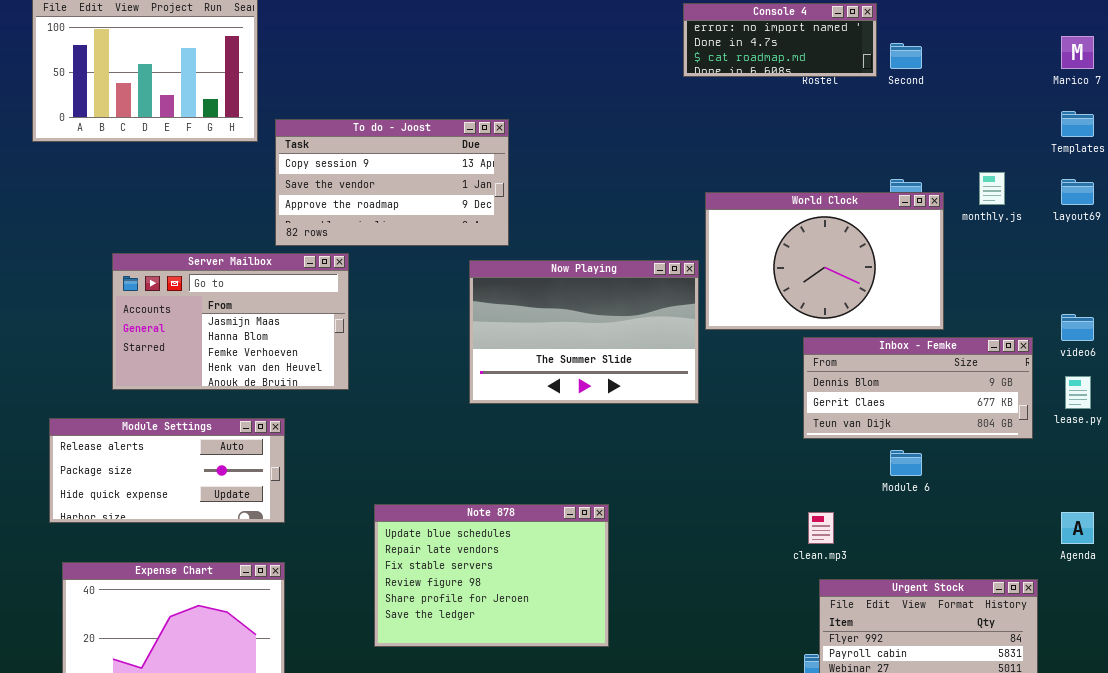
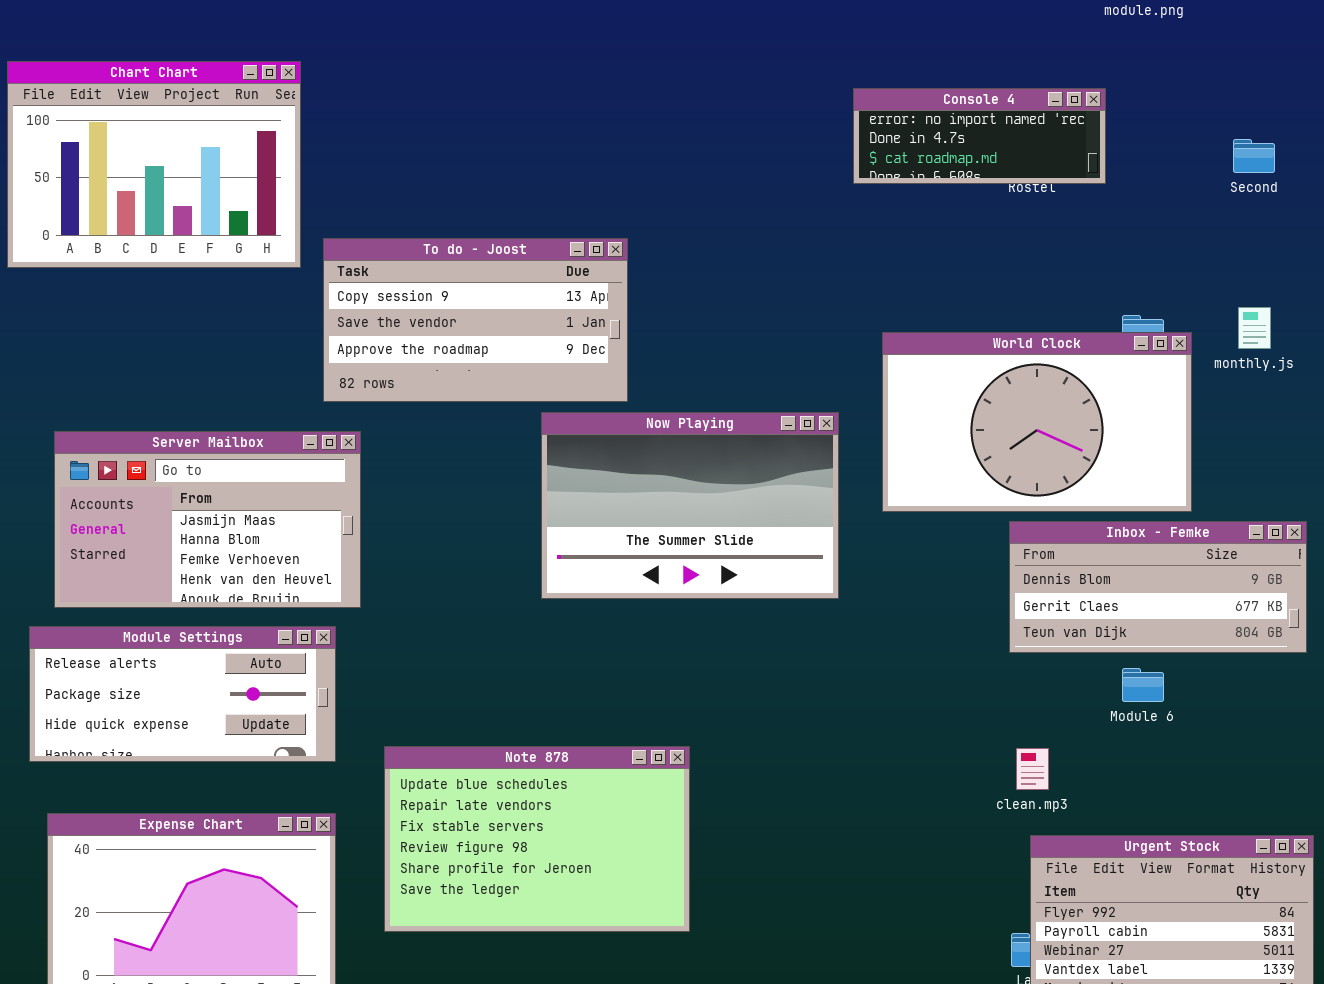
Second: [890,43,922,69] -> [1233,139,1275,173], moved
Server Mailbox: [112,253,349,390] -> [54,431,361,608], moved
Now Playing: [469,260,699,404] -> [541,412,839,599], moved
Note 878: [374,504,609,647] -> [384,746,690,932], moved

